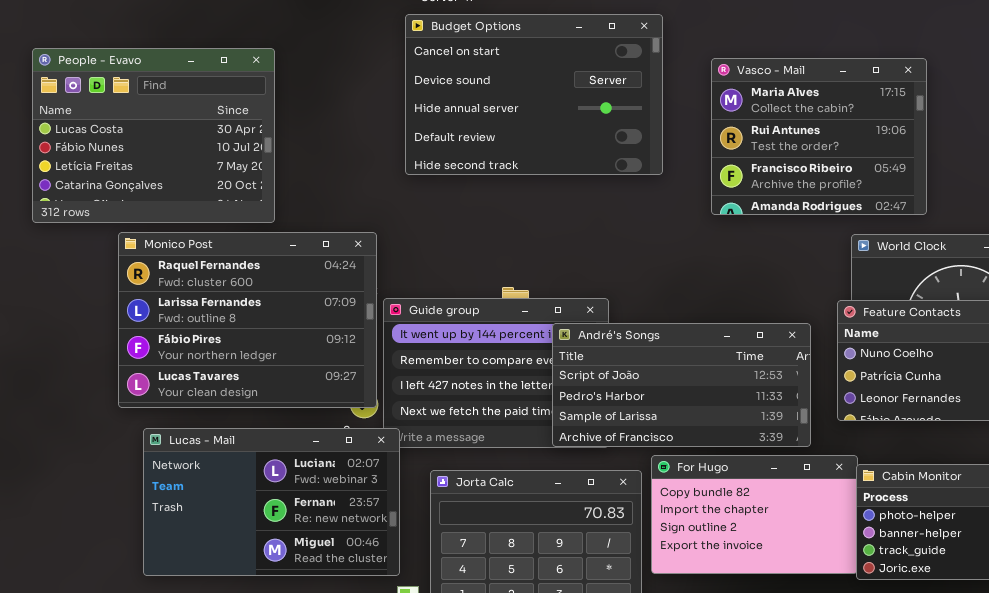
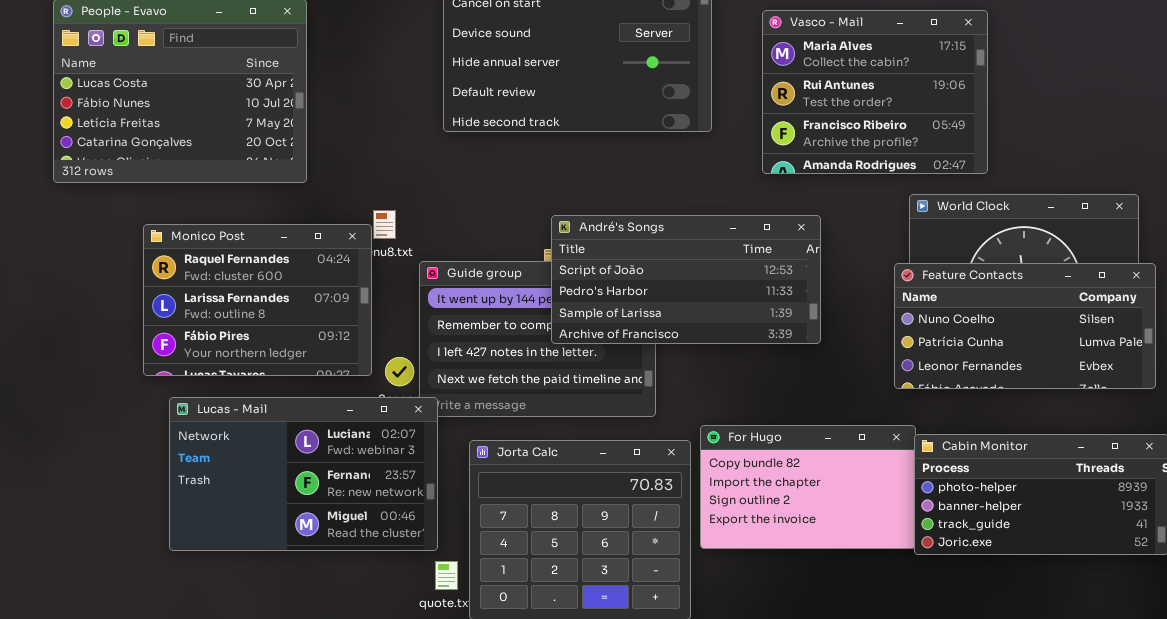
Monico Post: [118,232,377,408] -> [143,224,372,376], resized
André's Songs: [552,323,811,447] -> [551,215,821,344], moved

